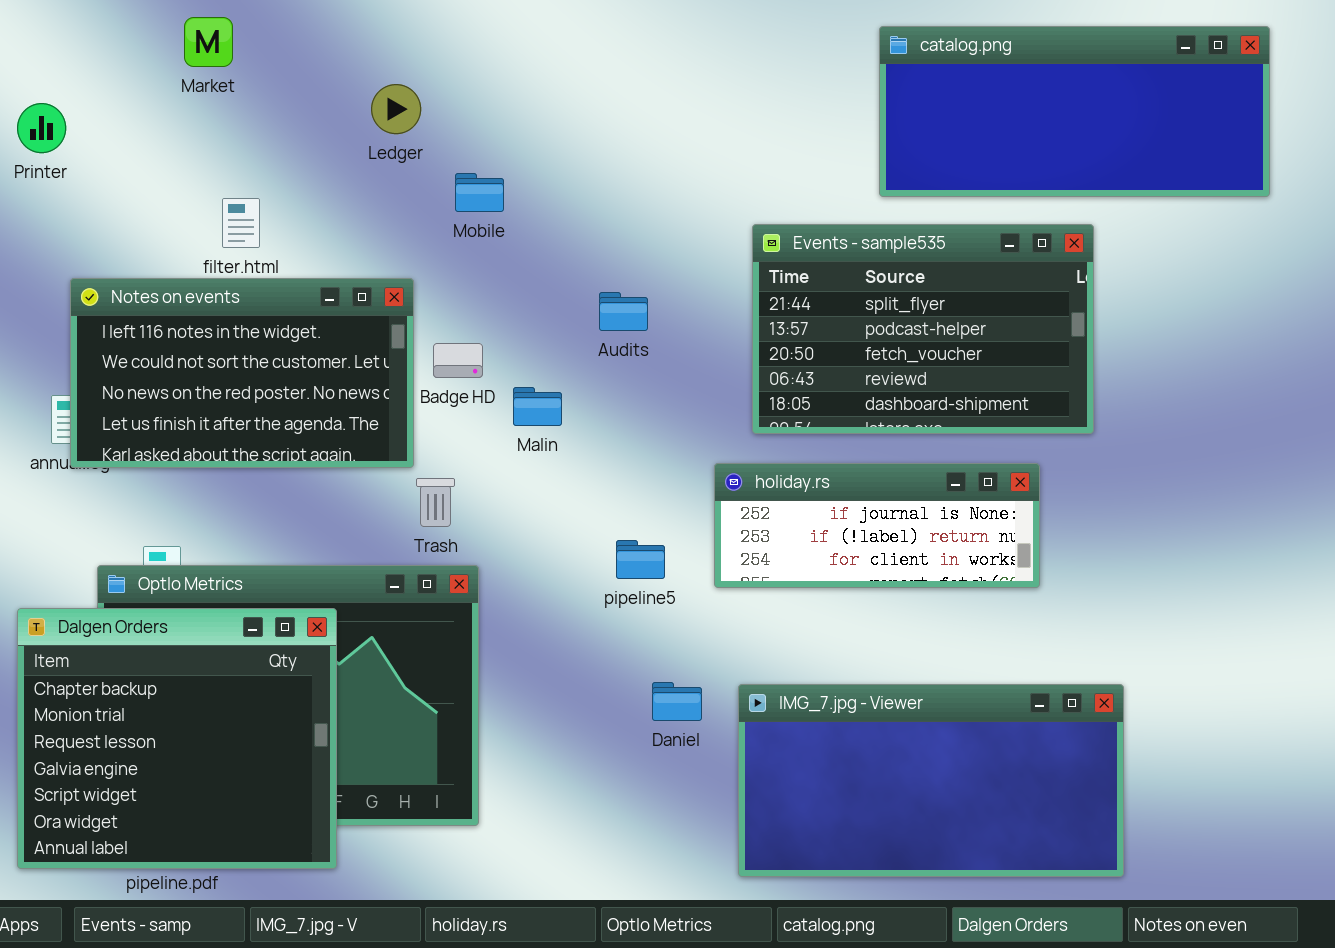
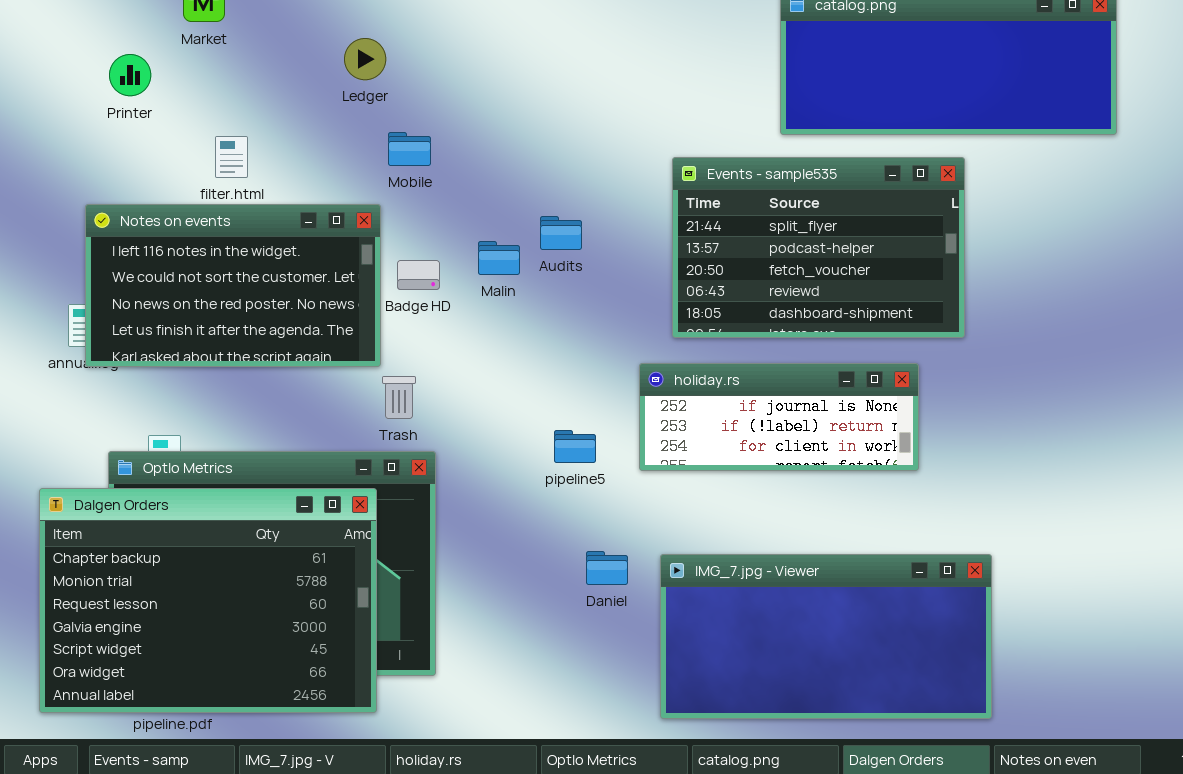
Printer: [17,103,66,153] -> [109,54,151,96], moved
Mobile: [455,173,504,212] -> [388,132,431,166], moved
Malin: [513,387,562,426] -> [478,241,520,275], moved
Dalgen Orders: [17,608,337,869] -> [39,488,377,713], resized

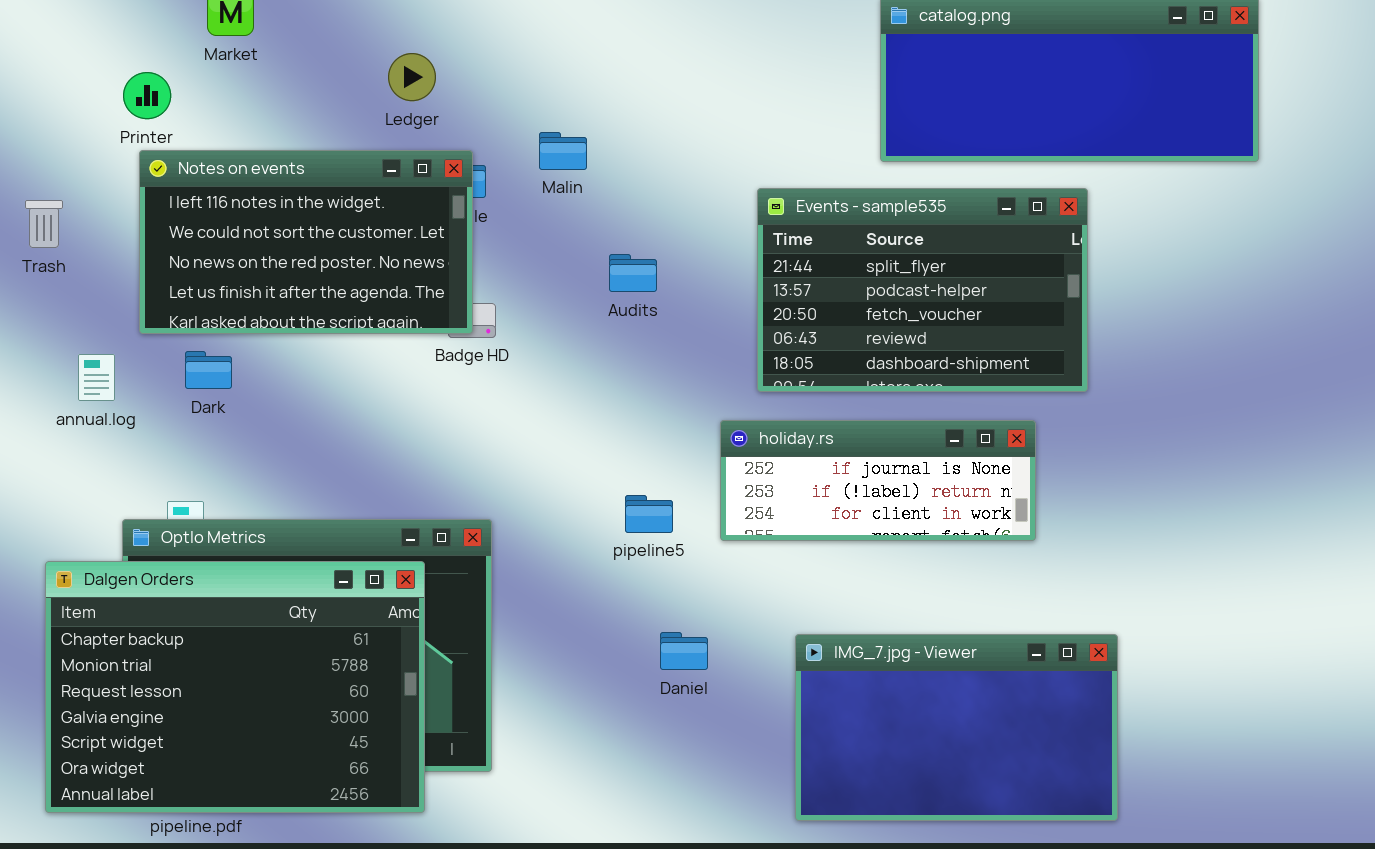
Notes on events: [85,204,381,367] -> [139,150,473,334], moved
Malin: [478,241,520,275] -> [539,132,587,170], moved
Trash: [382,376,416,419] -> [25,200,63,248], moved
IMG_7.jpg - Viewer: [660,554,992,719] -> [795,634,1118,821], resized

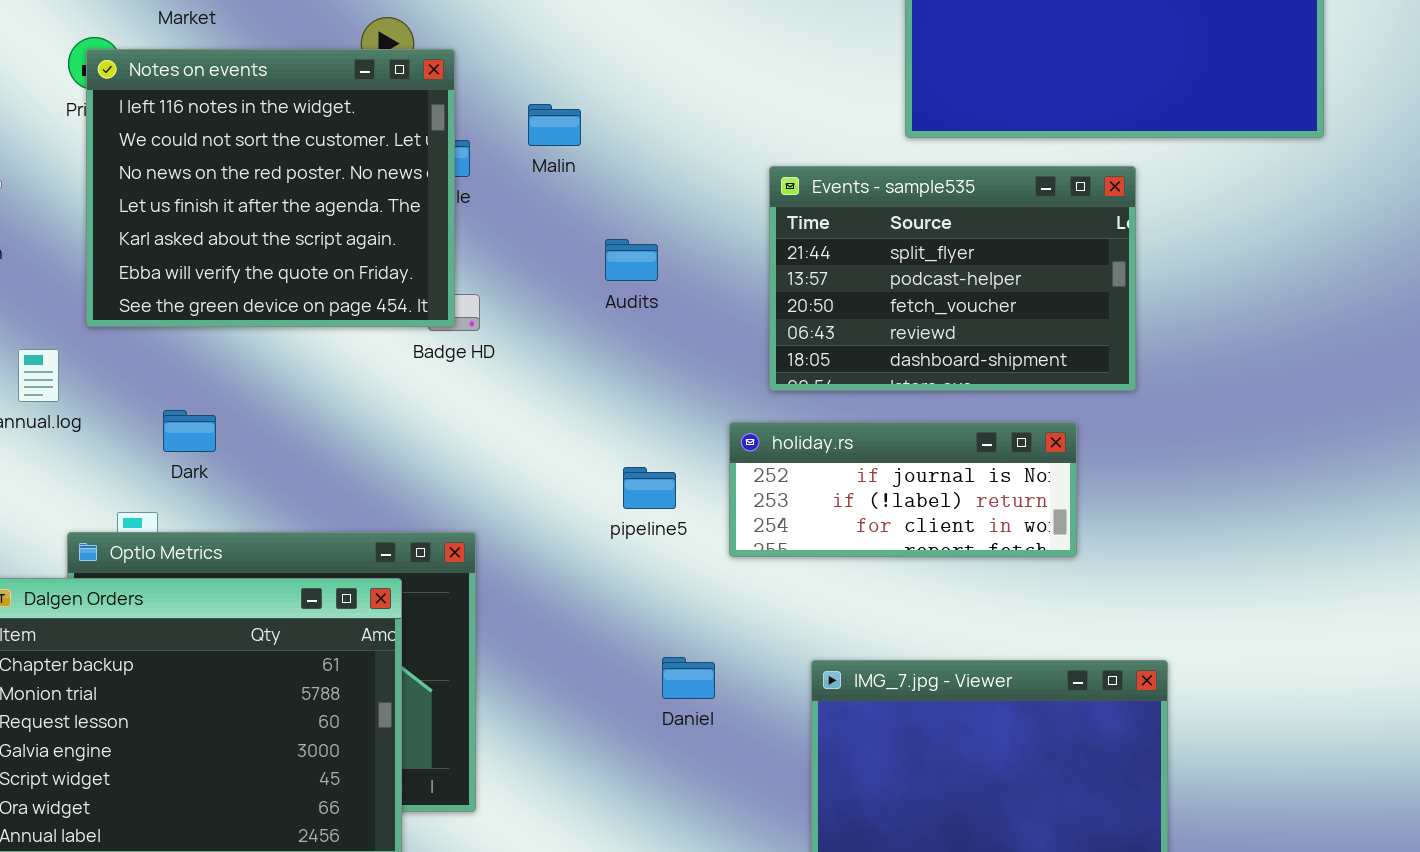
Notes on events: [139,150,473,334] -> [86,49,455,327], resized
Dark: [185,351,232,389] -> [163,410,216,452], moved
pipeline5: [625,495,673,533] -> [623,467,676,509], moved

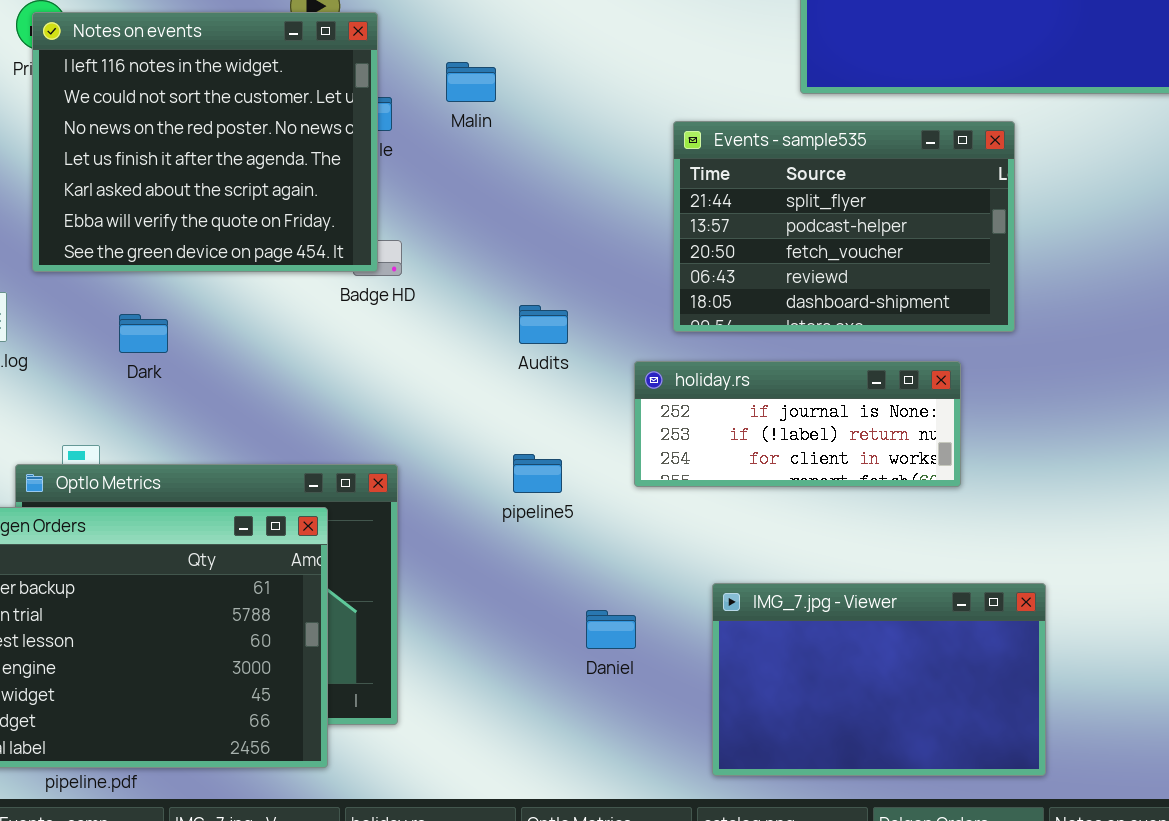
Audits: [605,239,658,281] -> [519,305,568,344], moved
Dark: [163,410,216,452] -> [119,314,168,353], moved
pipeline5: [623,467,676,509] -> [513,454,562,493], moved
Daniel: [662,657,715,699] -> [586,610,636,649], moved

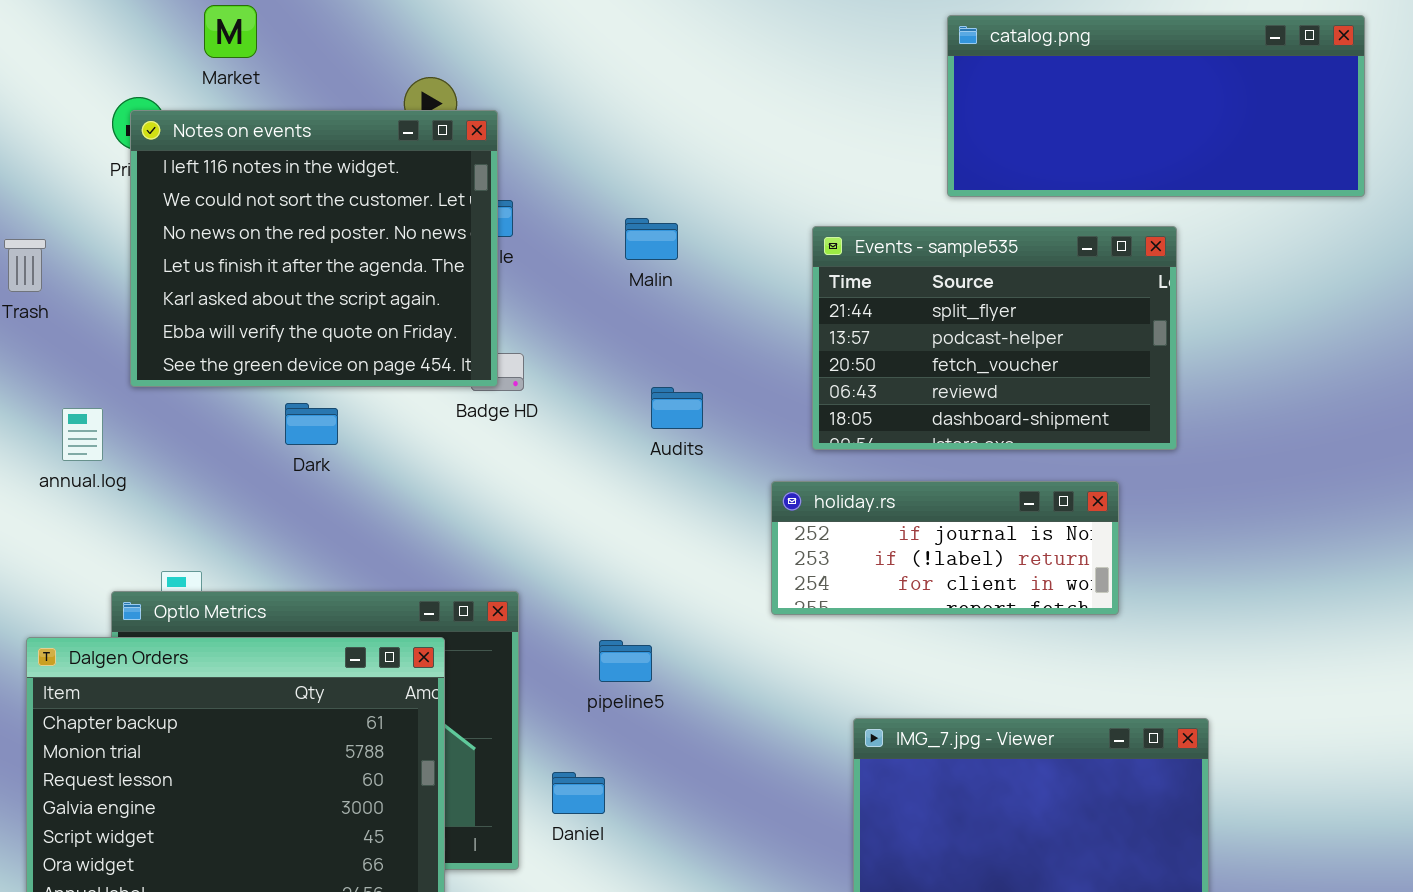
Malin: [446,62,496,102] -> [625,218,678,260], moved
Audits: [519,305,568,344] -> [651,387,703,429], moved
Dark: [119,314,168,353] -> [285,403,338,445], moved
pipeline5: [513,454,562,493] -> [599,640,652,682], moved
Daniel: [586,610,636,649] -> [552,772,605,814], moved

